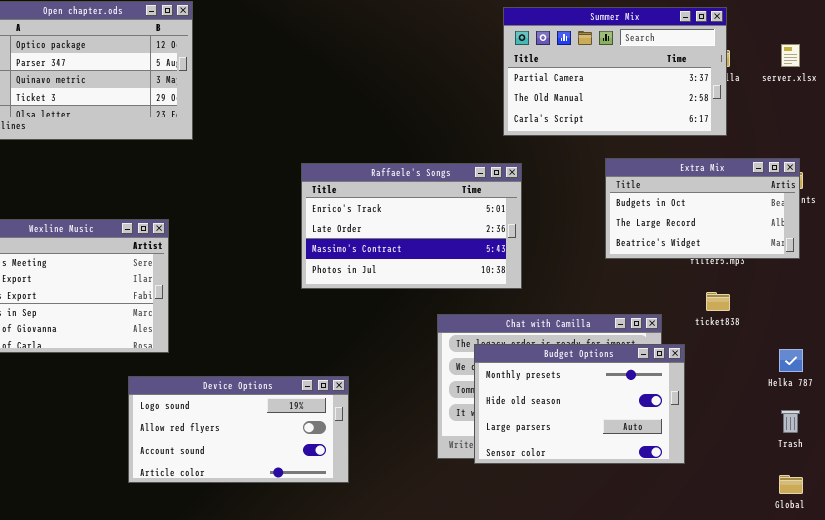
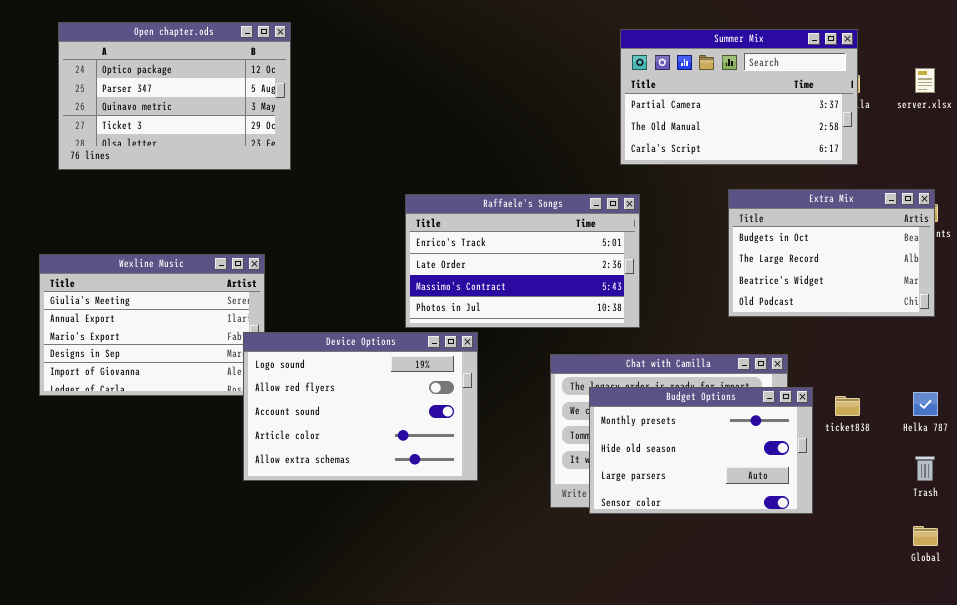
Extra Mix: [605,158,800,259] -> [728,189,935,317], resized
ticket838: [706,292,730,311] -> [835,396,860,416], moved
Device Options: [128,376,349,483] -> [243,332,478,481], moved, resized

